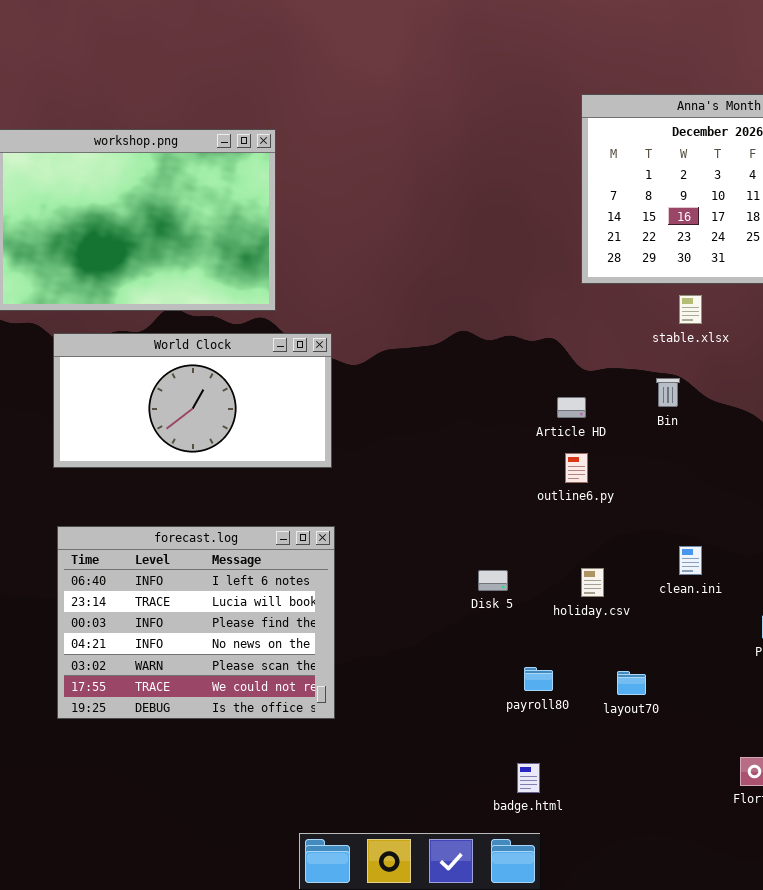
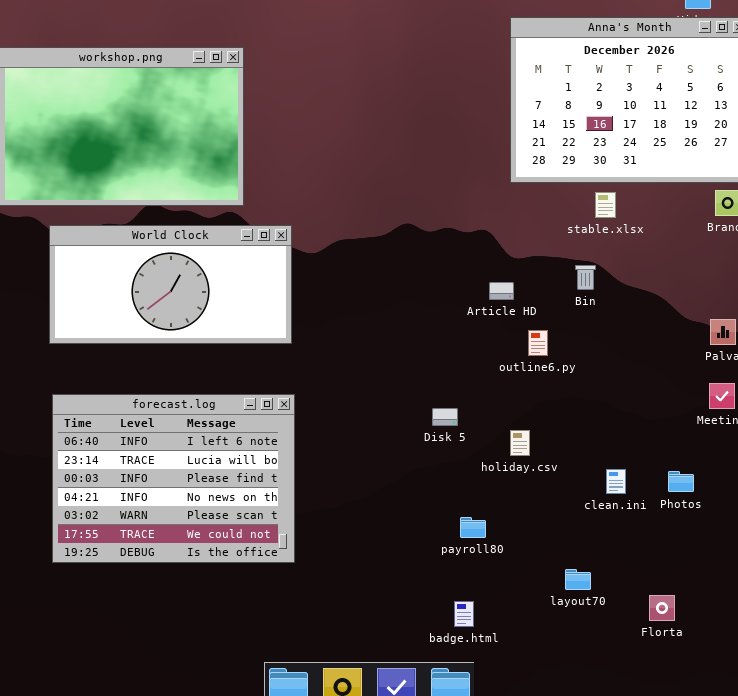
outline6.py: [565,453,588,483] -> [528,330,548,356], moved
clean.ini: [679,546,702,575] -> [606,469,626,494], moved
Disk 5: [478,570,508,591] -> [432,408,458,426], moved
layout70: [617,671,646,695] -> [565,569,591,590], moved

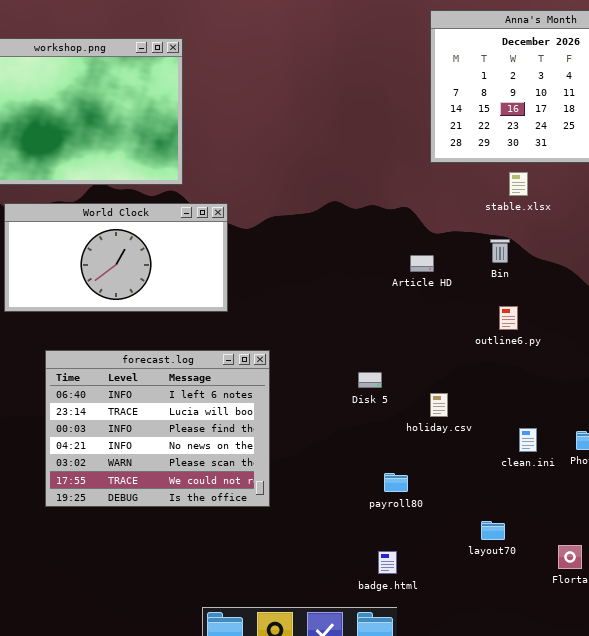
outline6.py: [528,330,548,356] -> [499,306,518,330], moved
forecast.log: [52,394,295,563] -> [45,350,270,507], moved

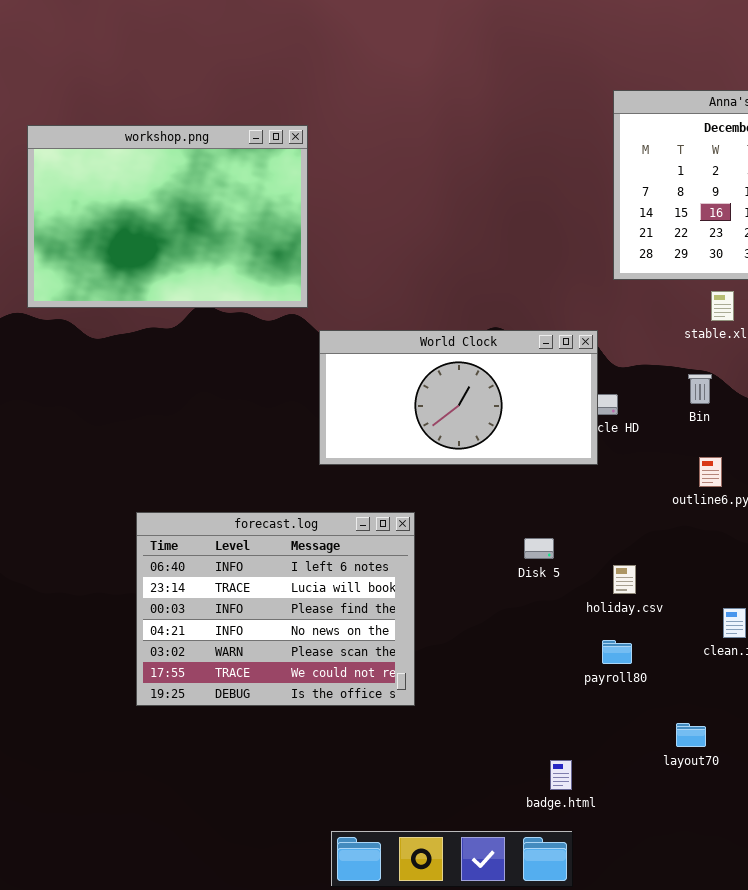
World Clock: [4,203,228,312] -> [319,330,598,465], moved
payroll80: [384,473,408,492] -> [602,640,632,664], moved

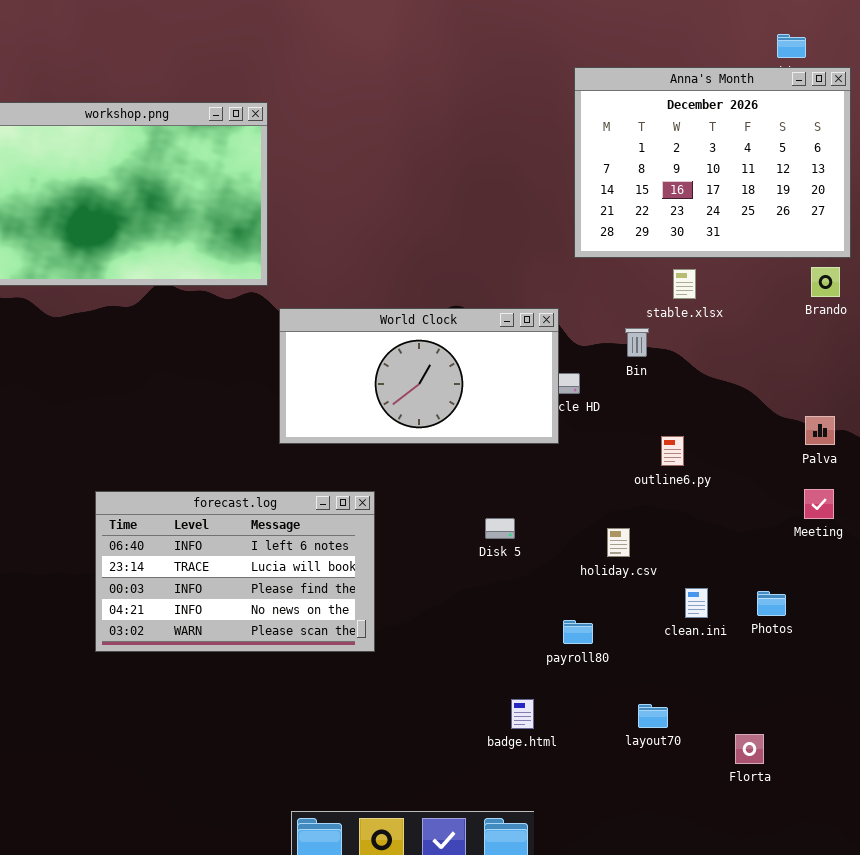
Bin: [688,374,712,404] -> [625,328,649,357], moved
forecast.log: [136,512,415,706] -> [95,491,375,652], resized
holiday.csv: [613,565,636,594] -> [607,528,630,557], moved
badge.html: [550,760,572,790] -> [511,699,534,729], moved

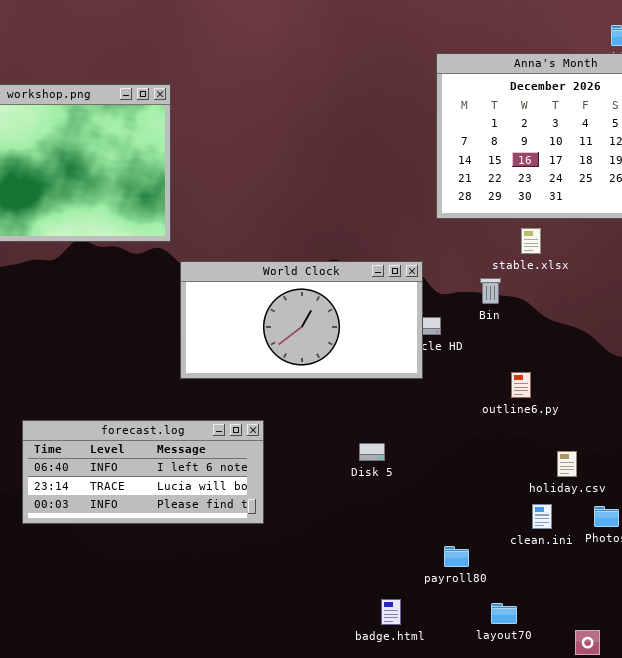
forecast.log: [95,491,375,652] -> [22,420,264,524], resized
holiday.csv: [607,528,630,557] -> [557,451,577,477], moved
payroll80: [563,620,593,644] -> [444,546,469,567], moved

